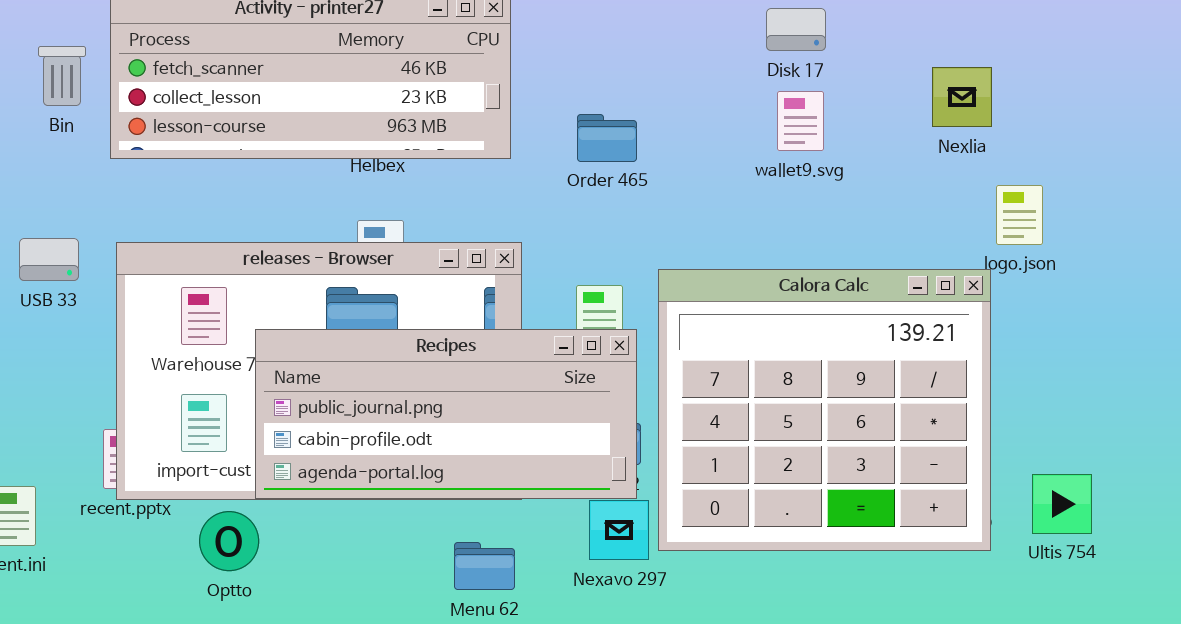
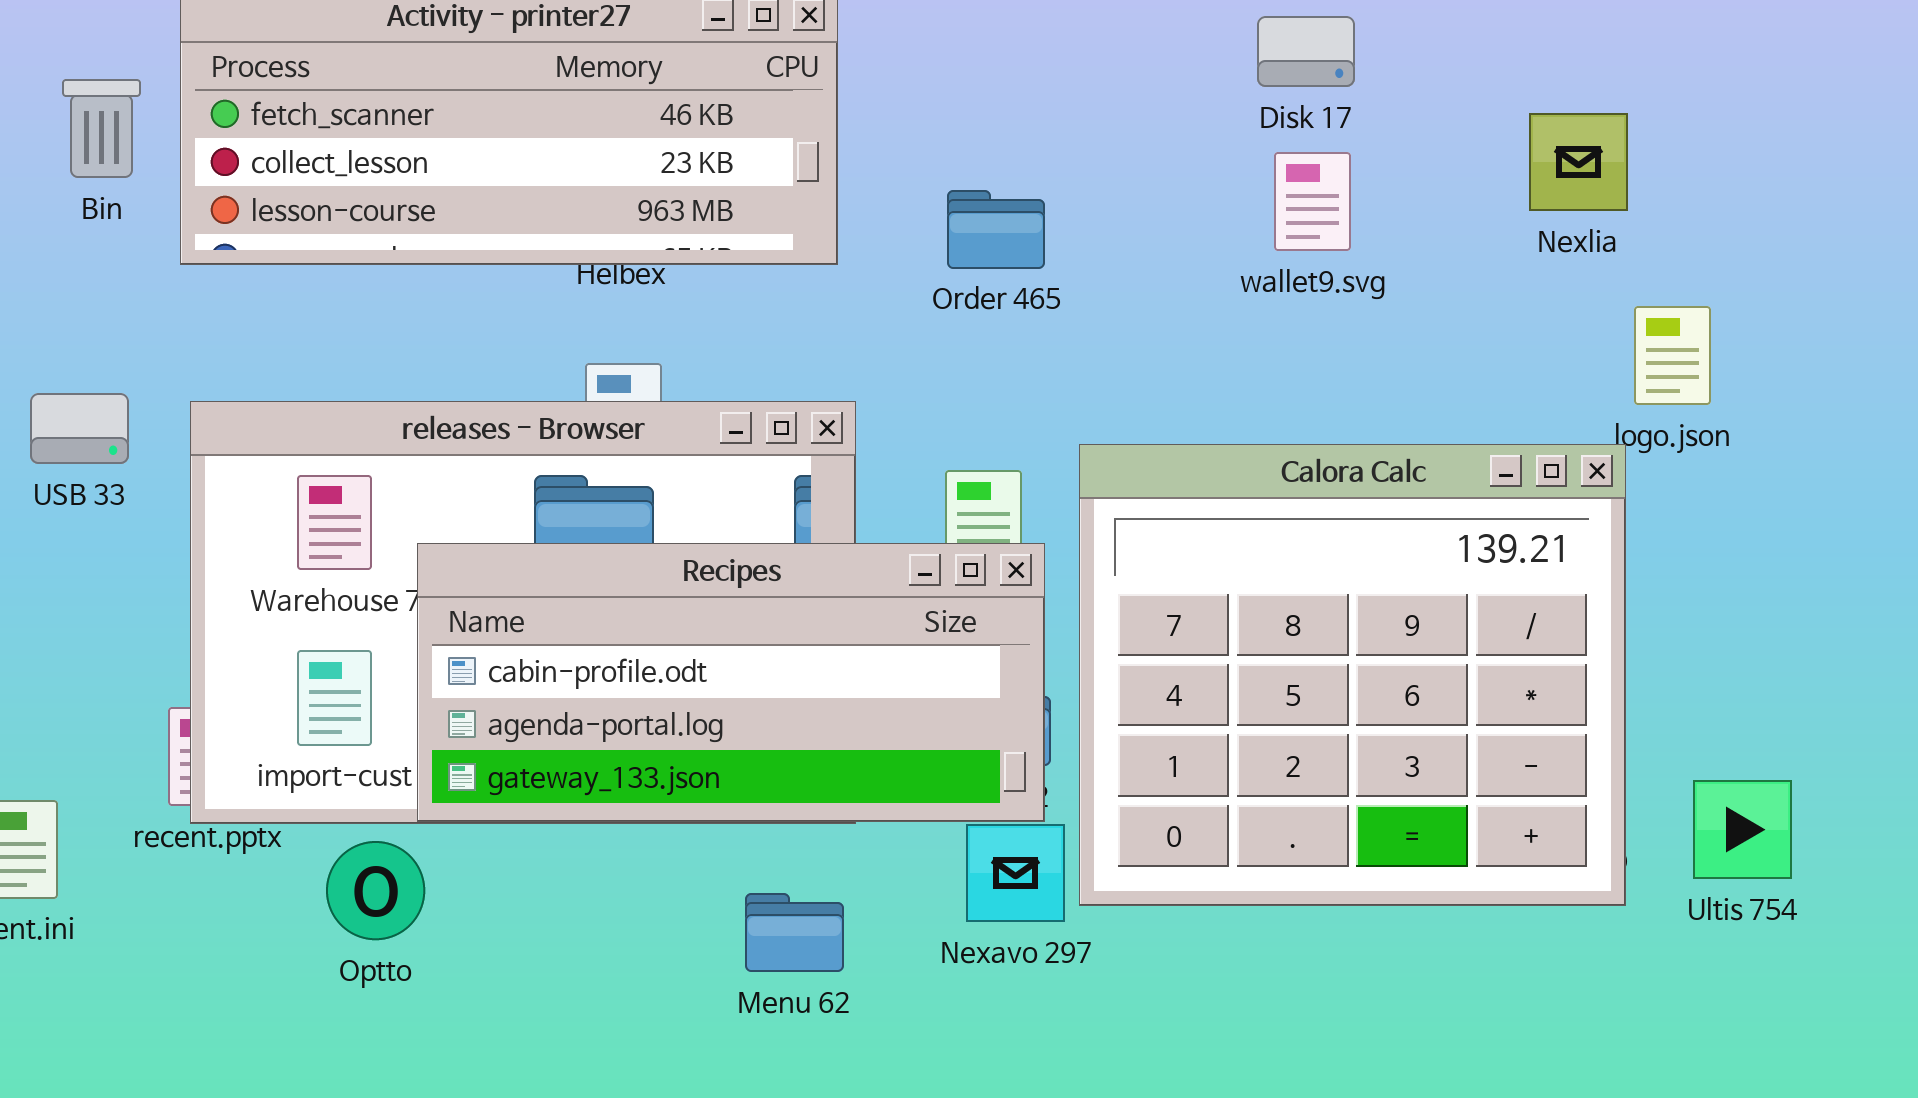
Recipes: [255,329,637,499] -> [417,543,1045,822], scrolled down 1 row

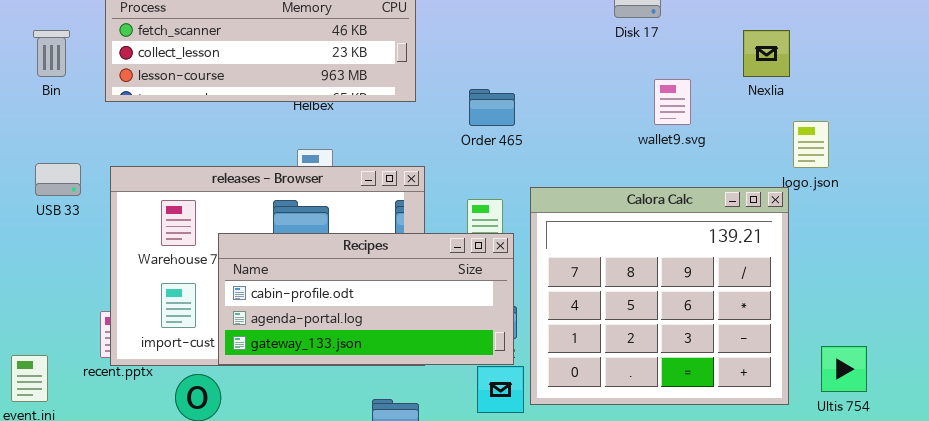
Bin: [62,79,141,178] -> [33,30,70,77], moved
wallet9.svg: [1274,152,1351,251] -> [654,79,691,125], moved
Order 465: [947,190,1045,269] -> [469,89,515,126], moved

